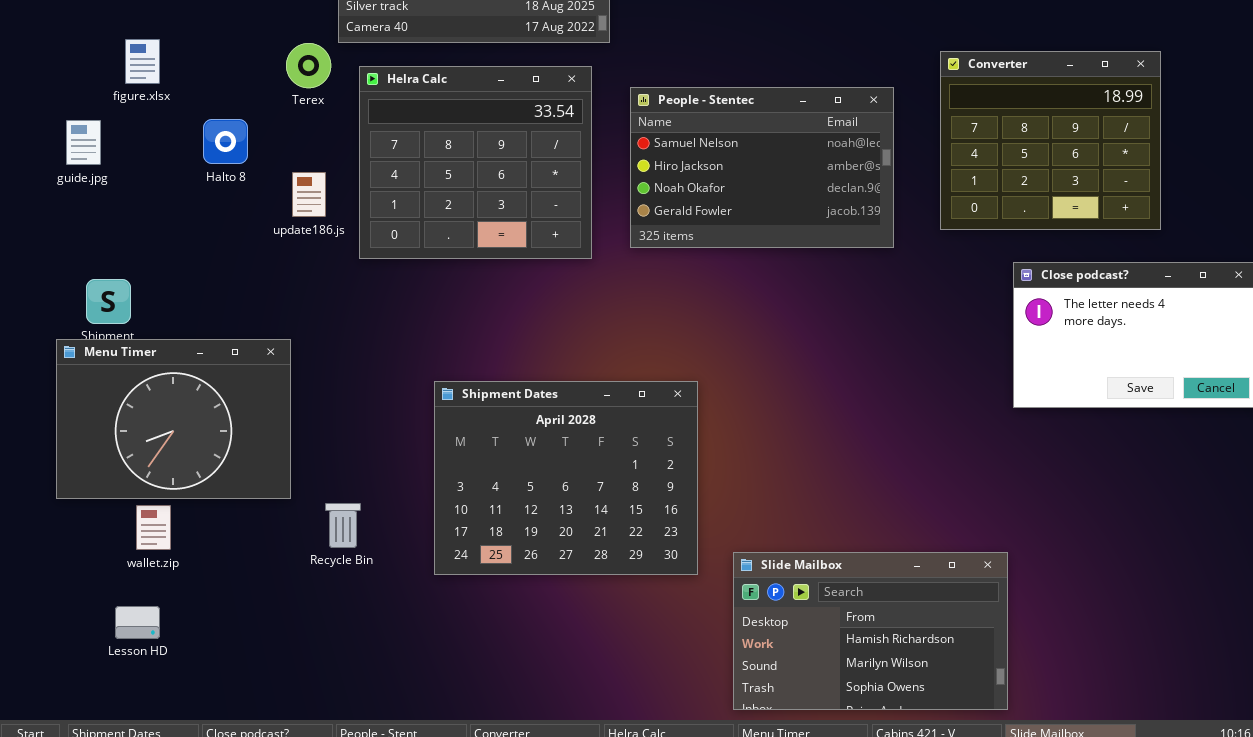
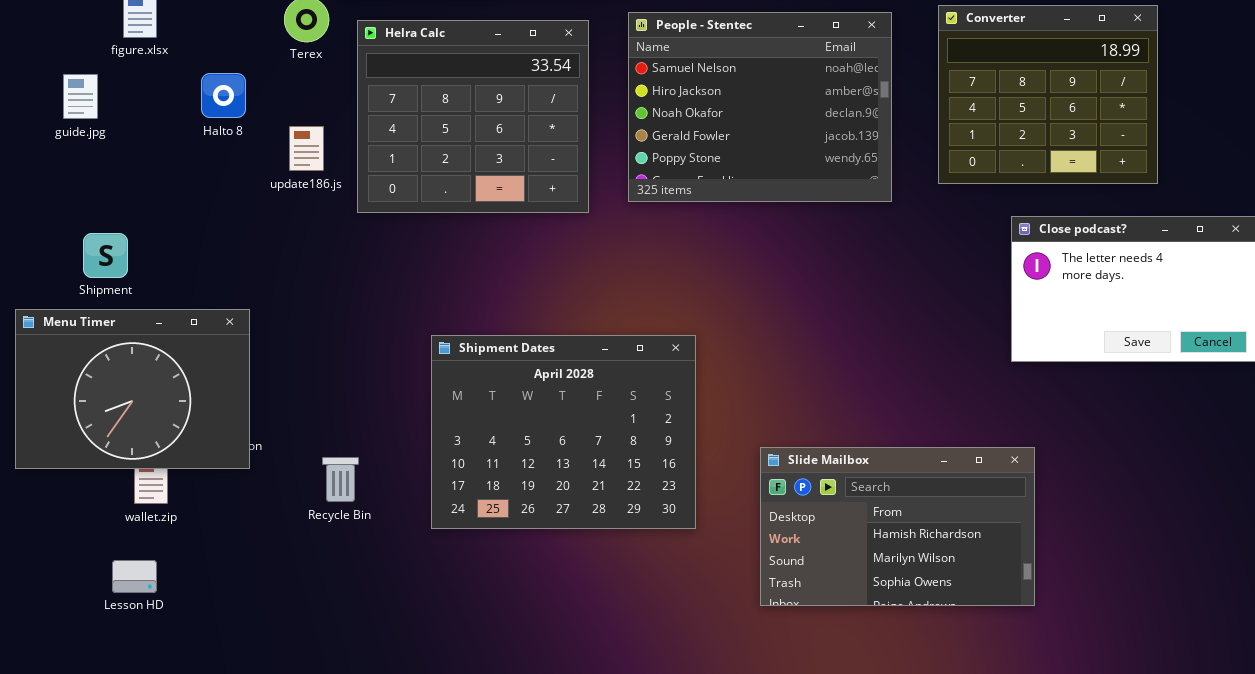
People - Stentec: [630,87,894,248] -> [628,12,892,202], resized
Menu Timer: [56,339,291,499] -> [15,309,250,469], moved
Slide Mailbox: [733,552,1008,710] -> [760,447,1035,606], moved

